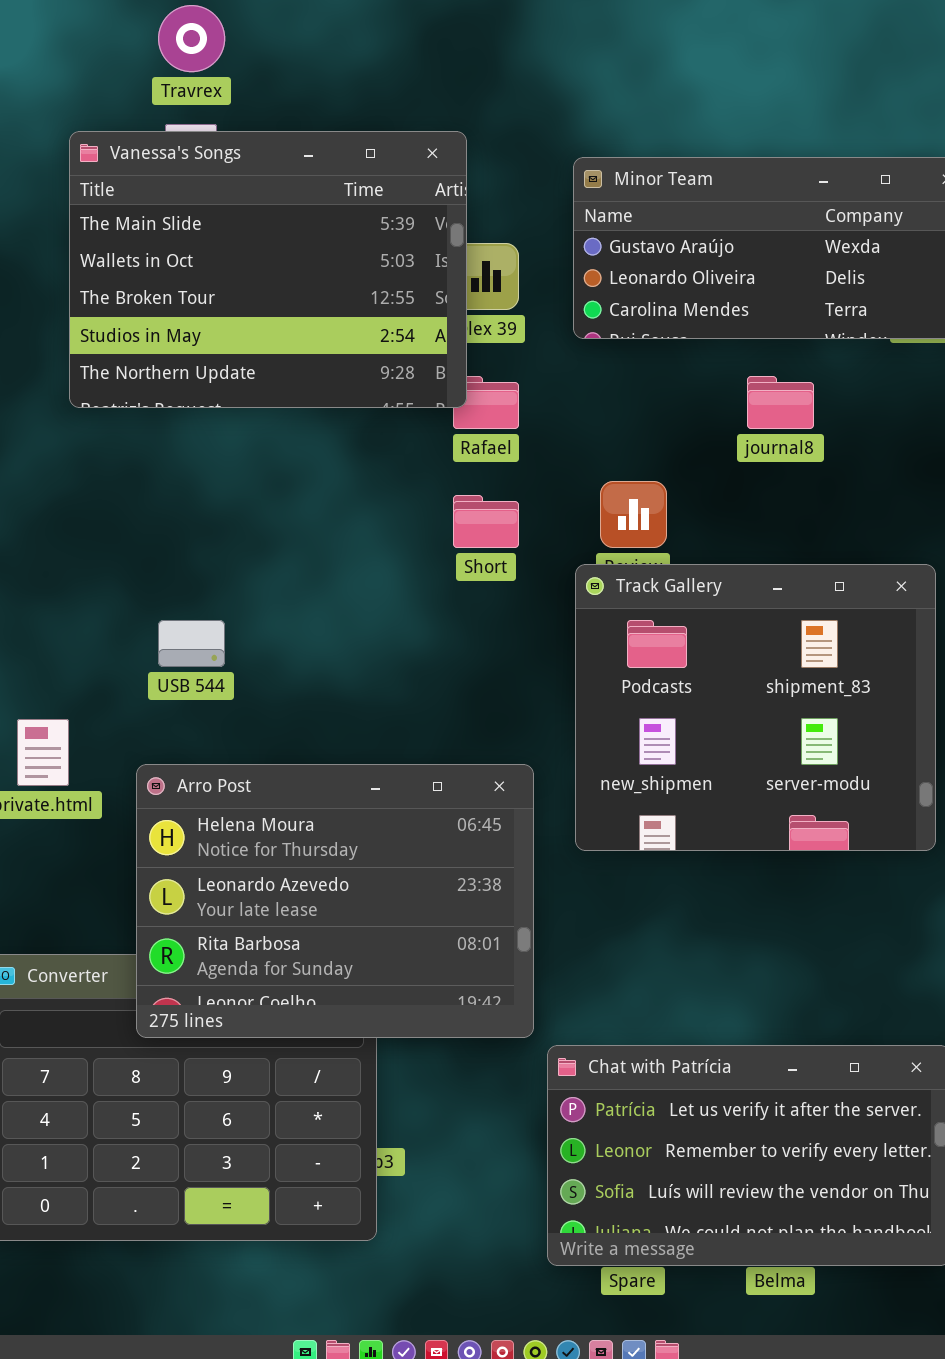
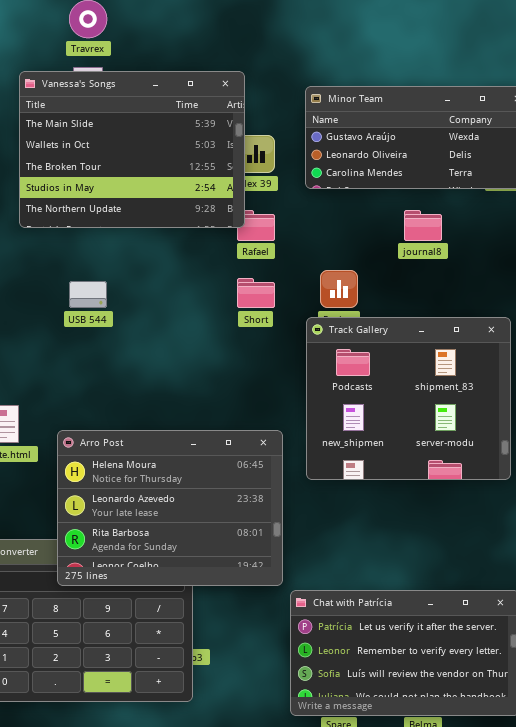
USB 544: [158,620,225,667] -> [69,281,107,308], moved

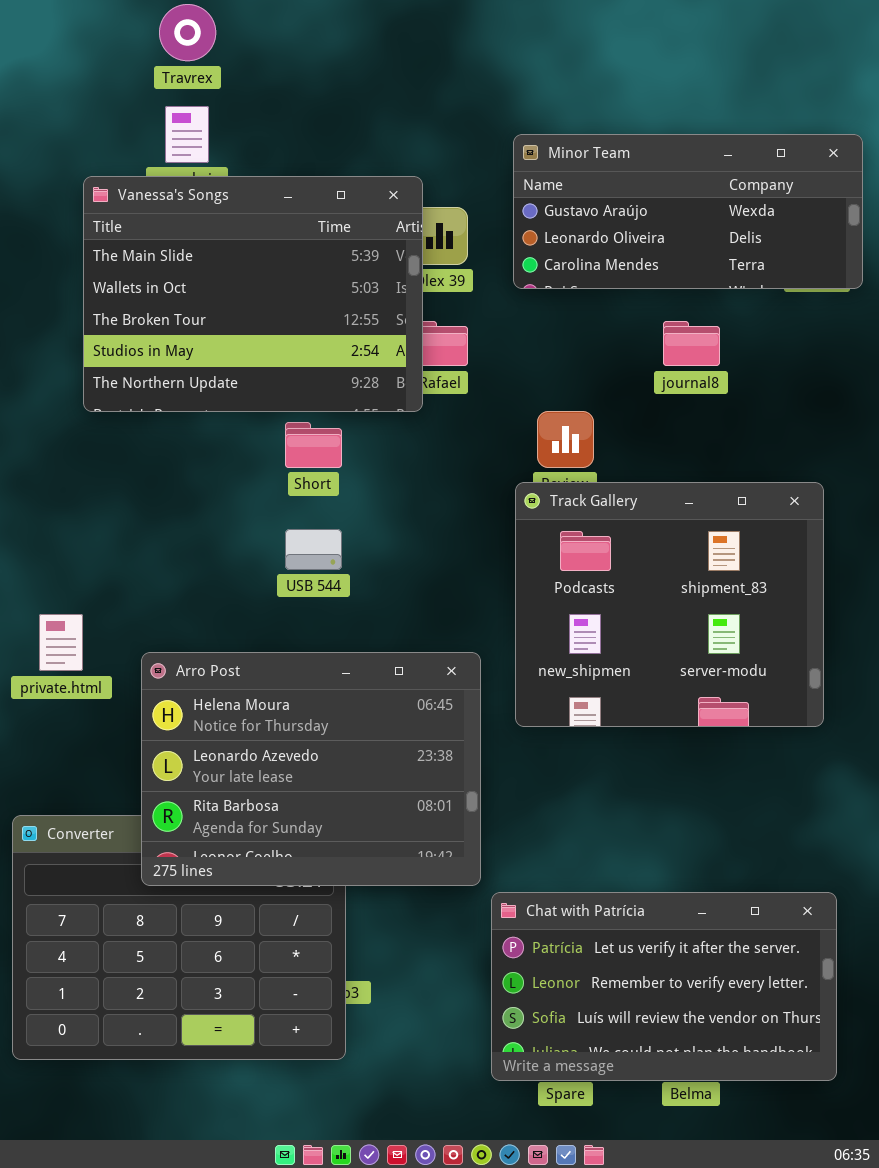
Vanessa's Songs: [19,71,245,228] -> [83,176,423,412], moved
Short: [237,278,275,308] -> [285,422,342,468], moved
USB 544: [69,281,107,308] -> [285,529,342,570], moved

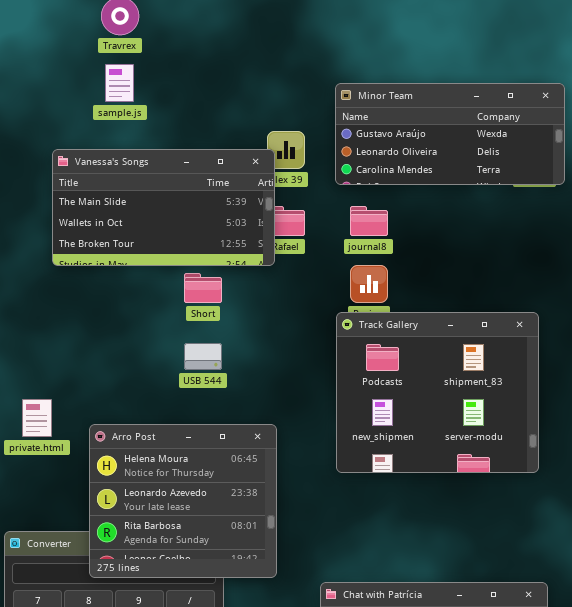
Vanessa's Songs: [83,176,423,412] -> [52,149,275,266], resized
journal8: [663,321,720,366] -> [350,206,388,236], moved
Arro Post: [141,652,481,886] -> [89,424,277,578], resized

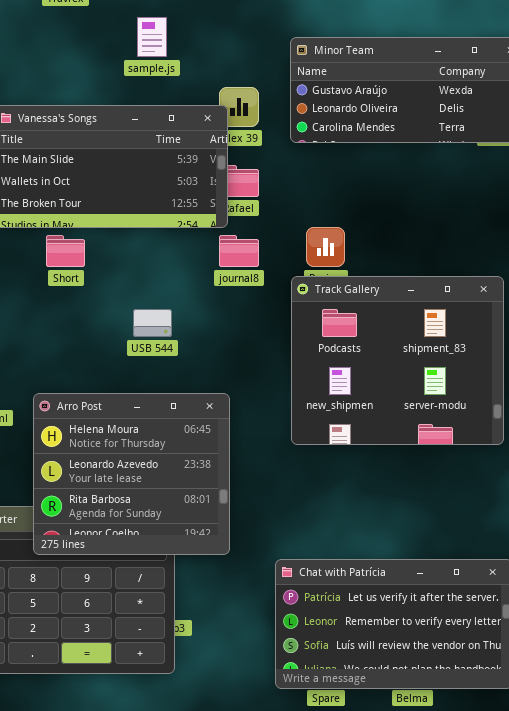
sample.js: [105,64,134,102] -> [137,17,167,57], moved
journal8: [350,206,388,236] -> [219,235,259,267], moved
Short: [184,273,222,303] -> [46,235,85,267], moved

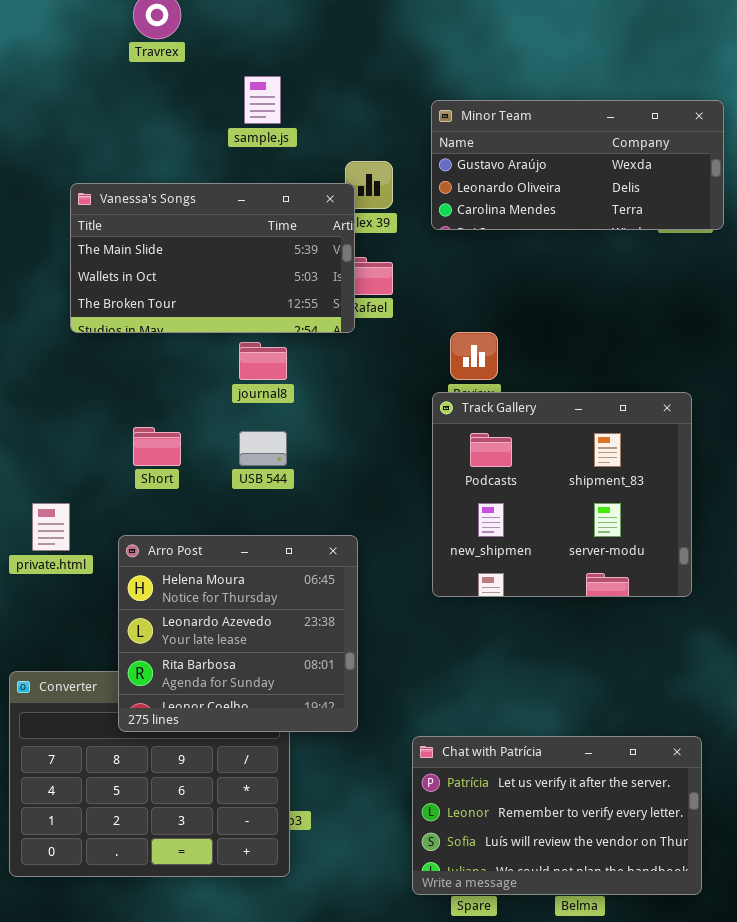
Short: [46,235,85,267] -> [133,427,181,466], moved
journal8: [219,235,259,267] -> [239,342,287,380], moved

